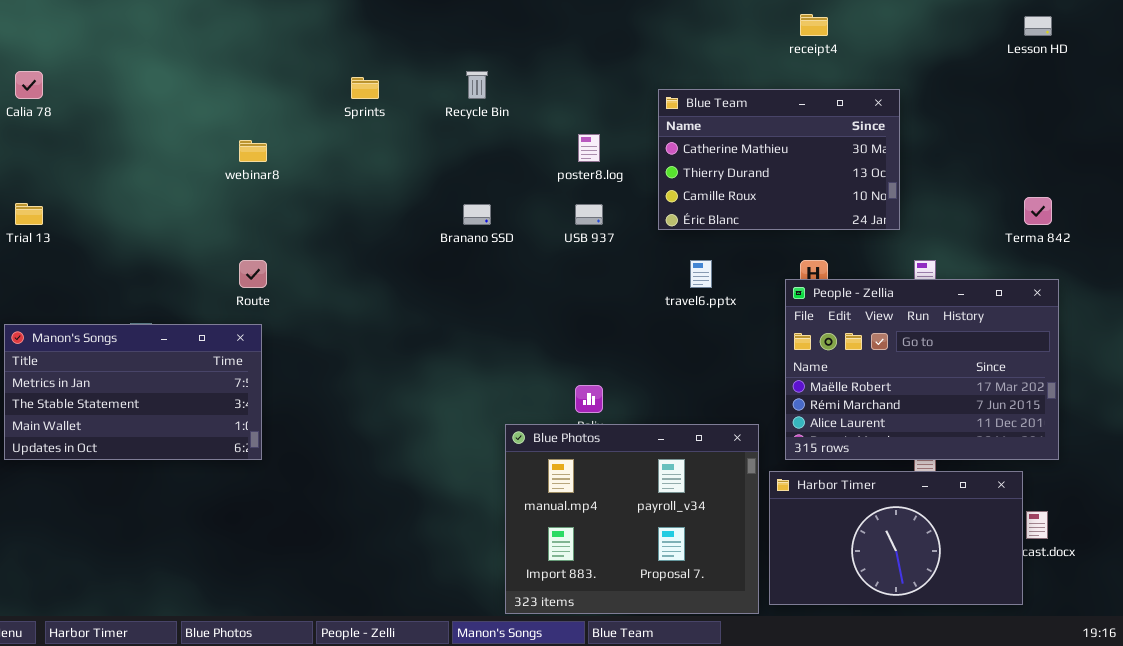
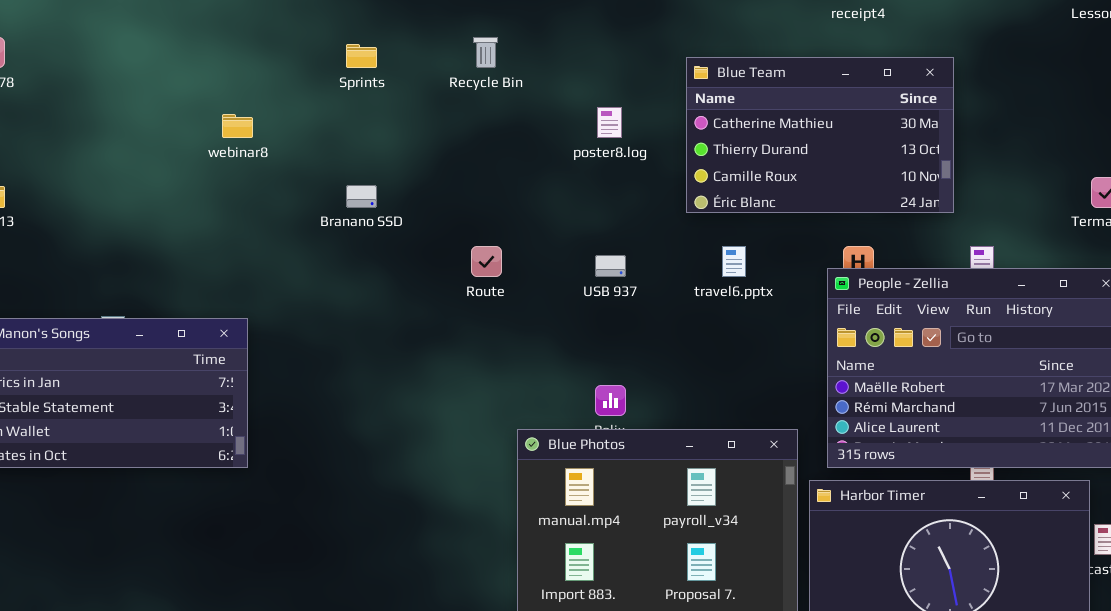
Branano SSD: [463,204,491,225] -> [346,185,377,208], moved
USB 937: [575,204,603,225] -> [595,255,626,277], moved
Route: [239,260,267,288] -> [471,246,502,277], moved

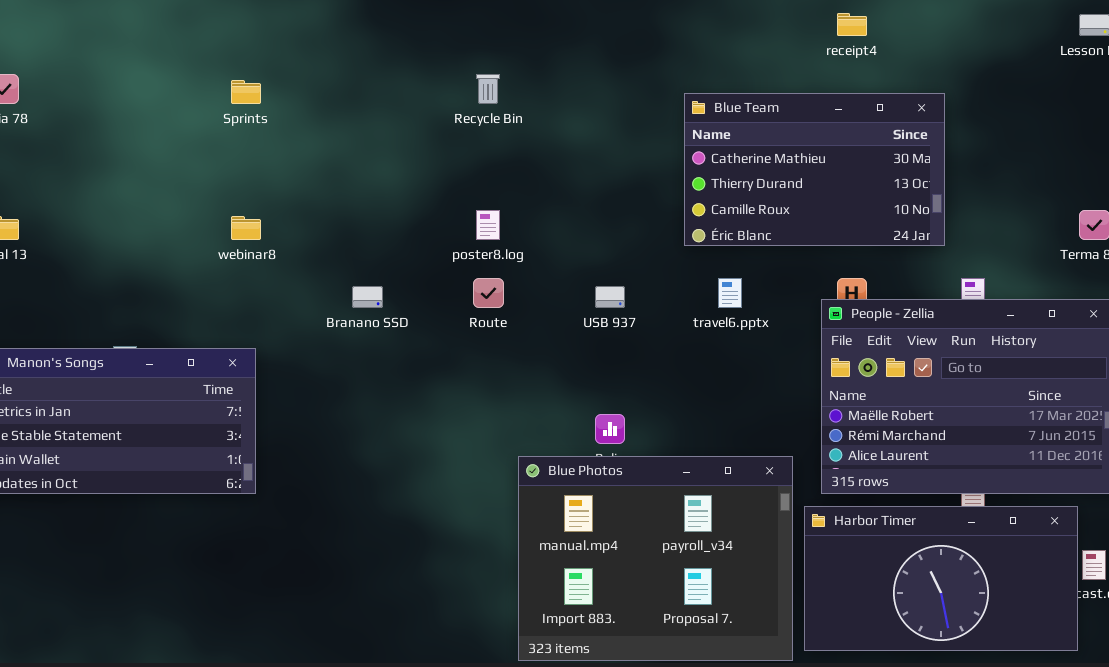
Sprints: [346,44,377,68] -> [231,80,261,104], moved
poster8.log: [597,107,622,138] -> [476,210,500,240], moved
webinar8: [222,114,253,138] -> [231,216,261,240], moved
Branano SSD: [346,185,377,208] -> [352,286,383,308], moved

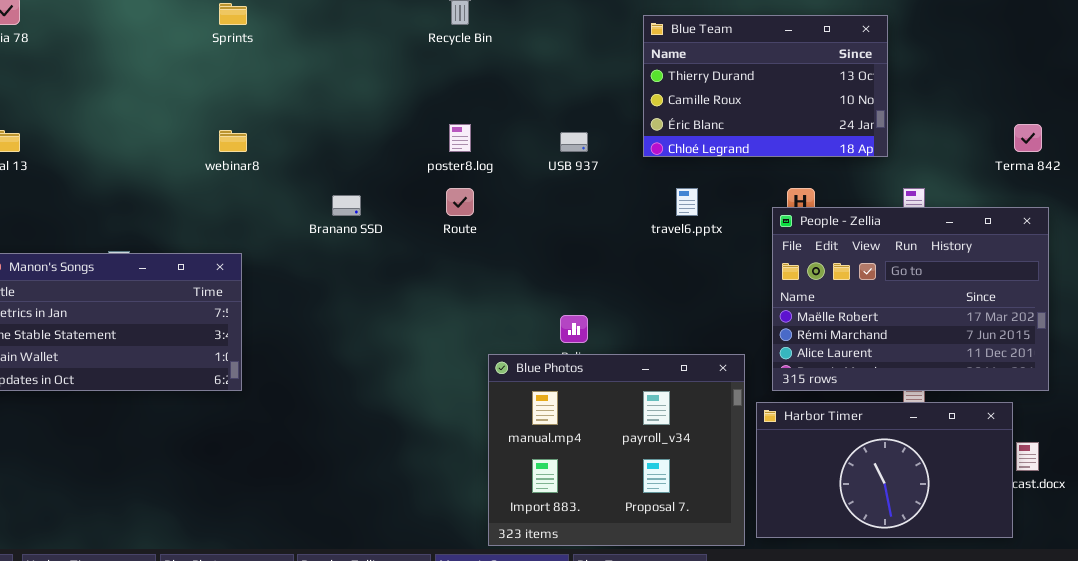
Blue Team: [684,93,945,246] -> [643,15,888,157], scrolled down 1 row
USB 937: [595,286,625,308] -> [560,132,588,152], moved

